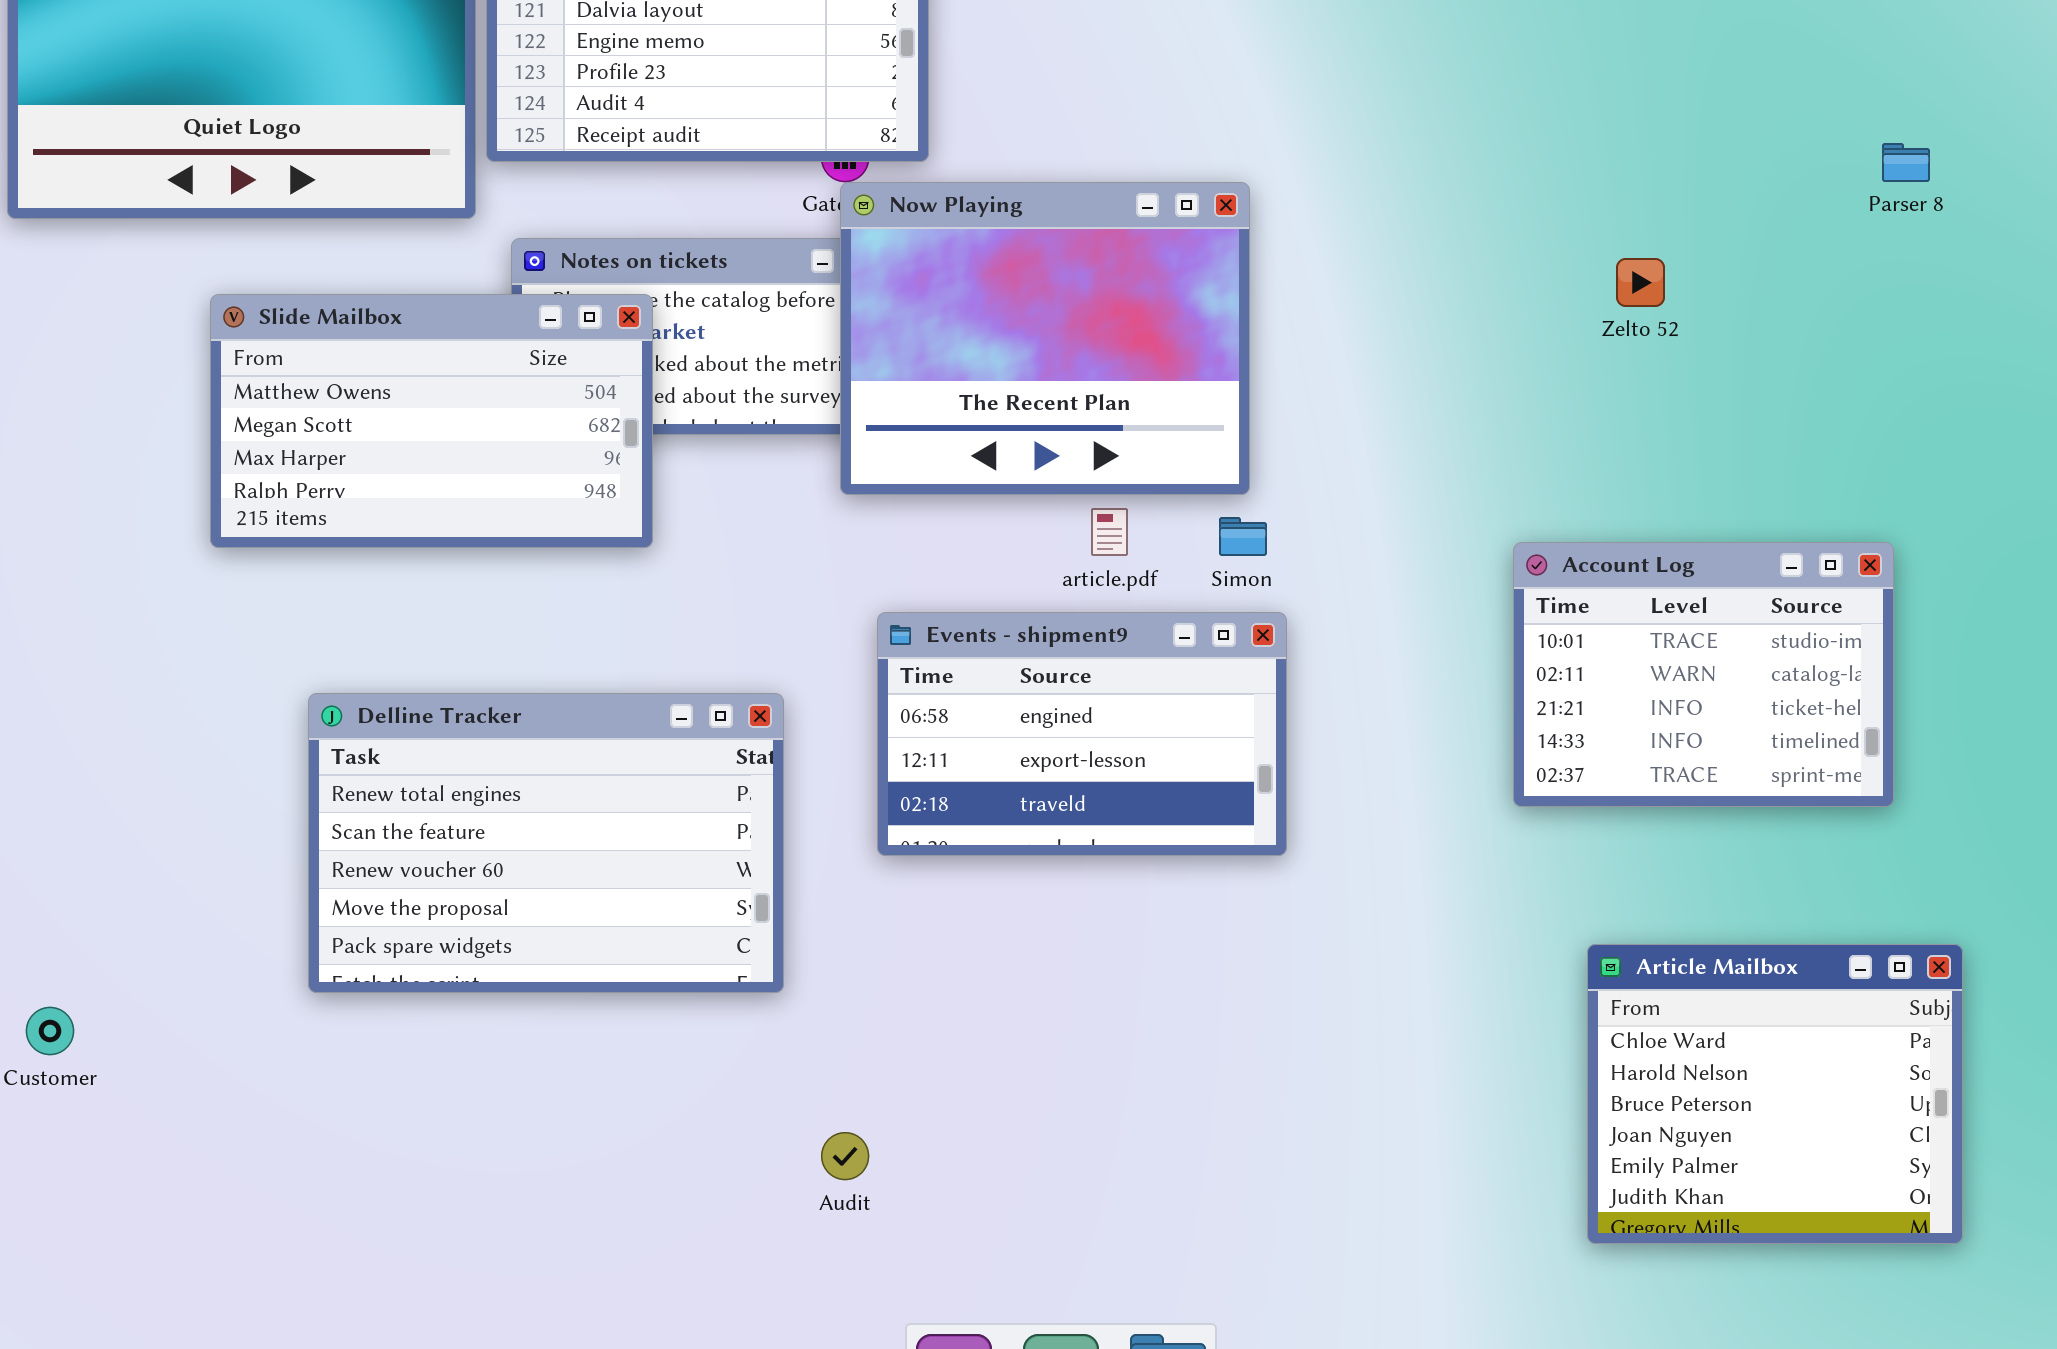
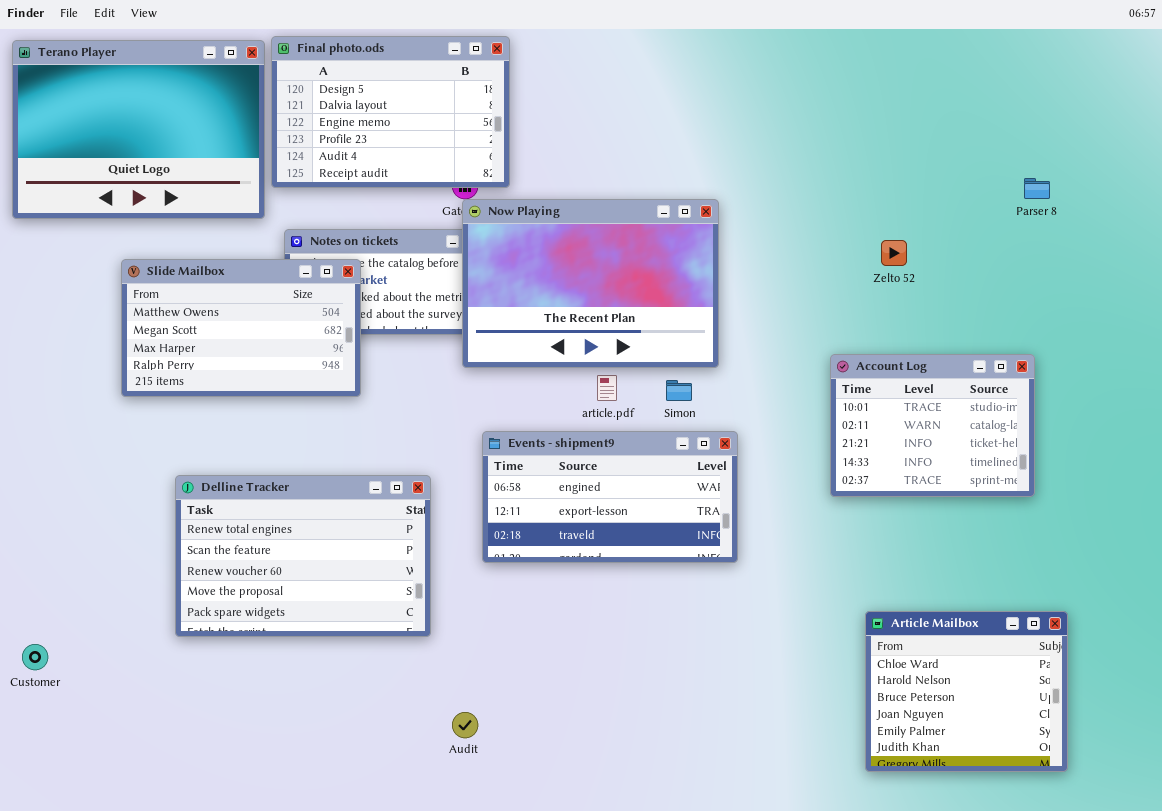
Now Playing: [840,182,1250,495] -> [462,199,719,368], resized
Account Log: [1513,542,1894,807] -> [830,354,1035,497], moved
Events - shipment9: [877,612,1287,856] -> [482,431,738,563], resized

